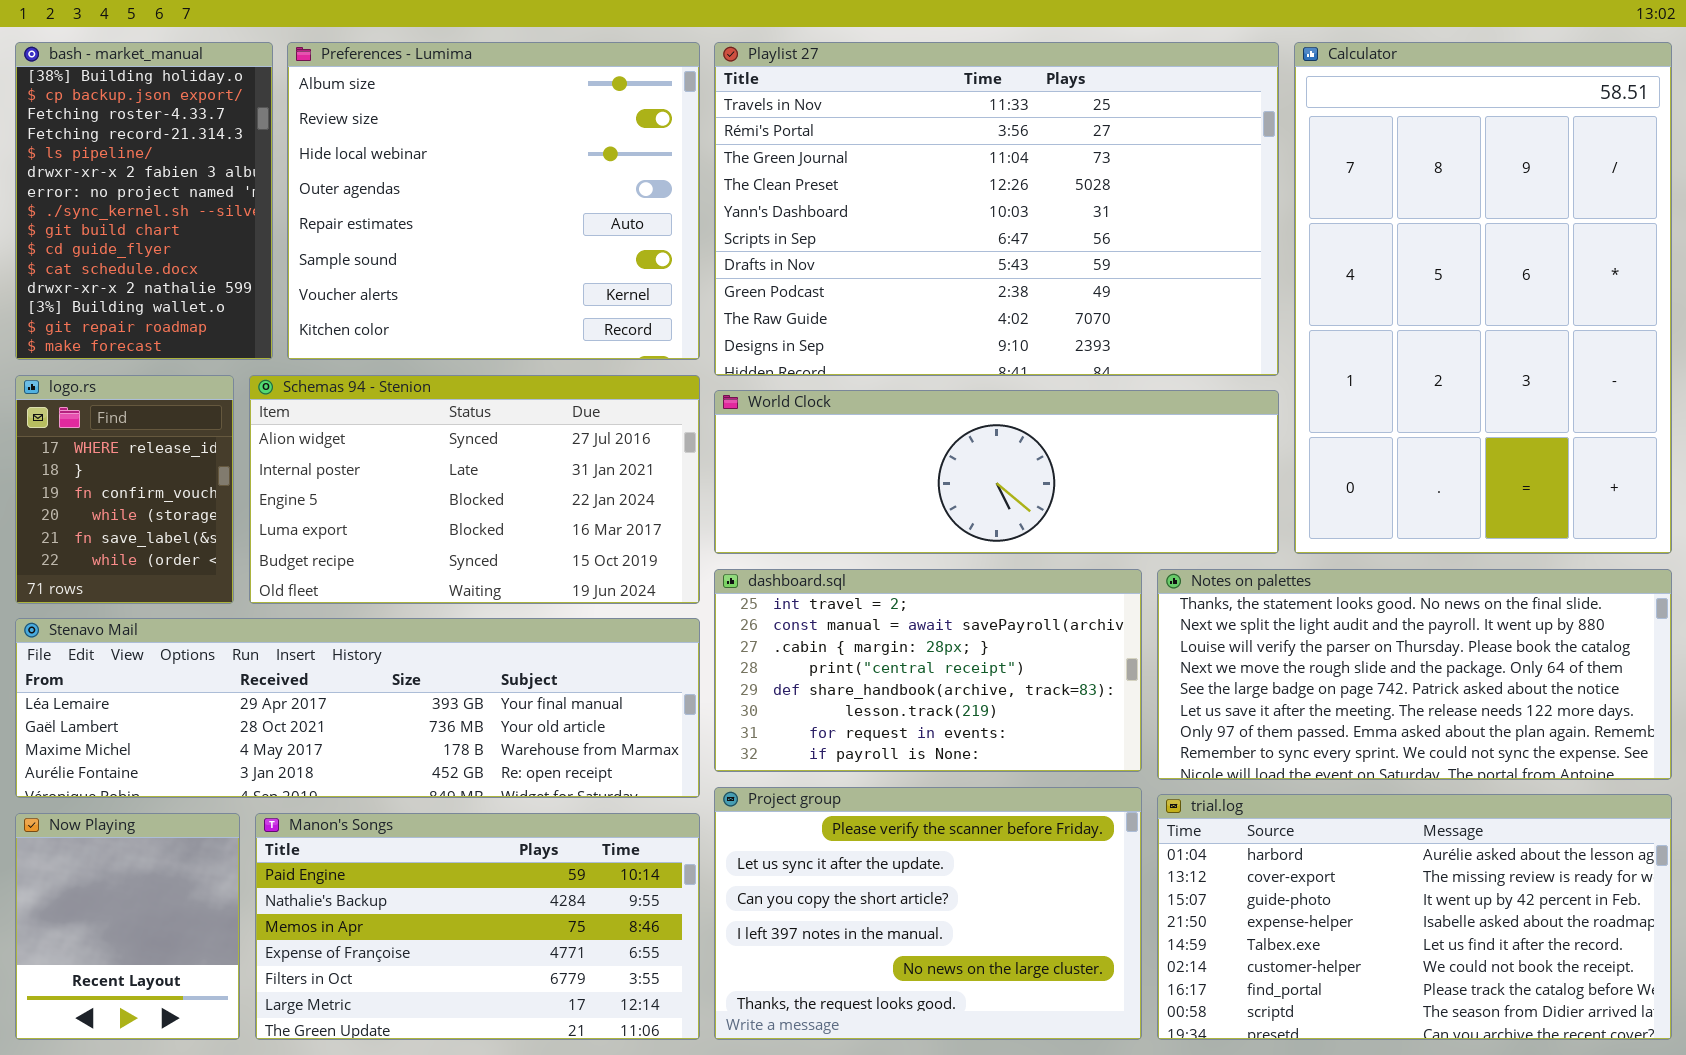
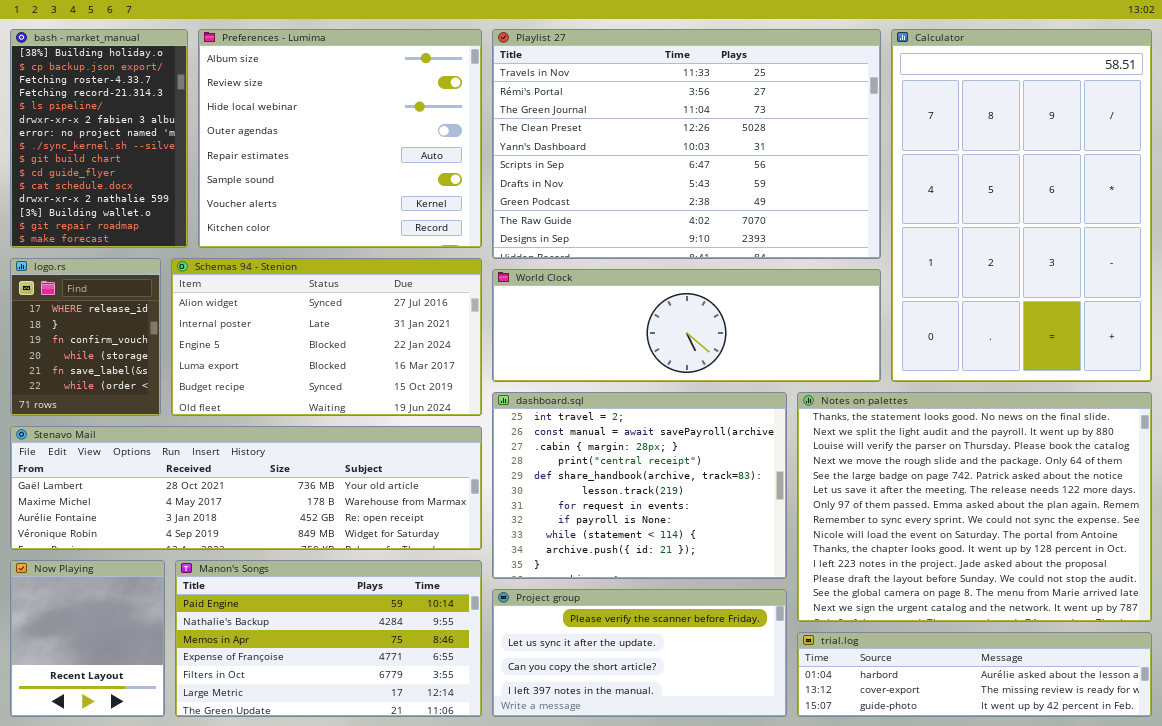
dashboard.sql: [714,569,1142,772] -> [492,392,787,579], resized
Notes on palettes: [1157,569,1672,780] -> [797,392,1152,622], resized
Stenavo Mail: [15,618,700,798] -> [10,426,482,550], scrolled down 1 row
Project group: [714,787,1142,1040] -> [492,589,787,717], resized
trial.log: [1157,794,1672,1040] -> [797,632,1152,717], resized

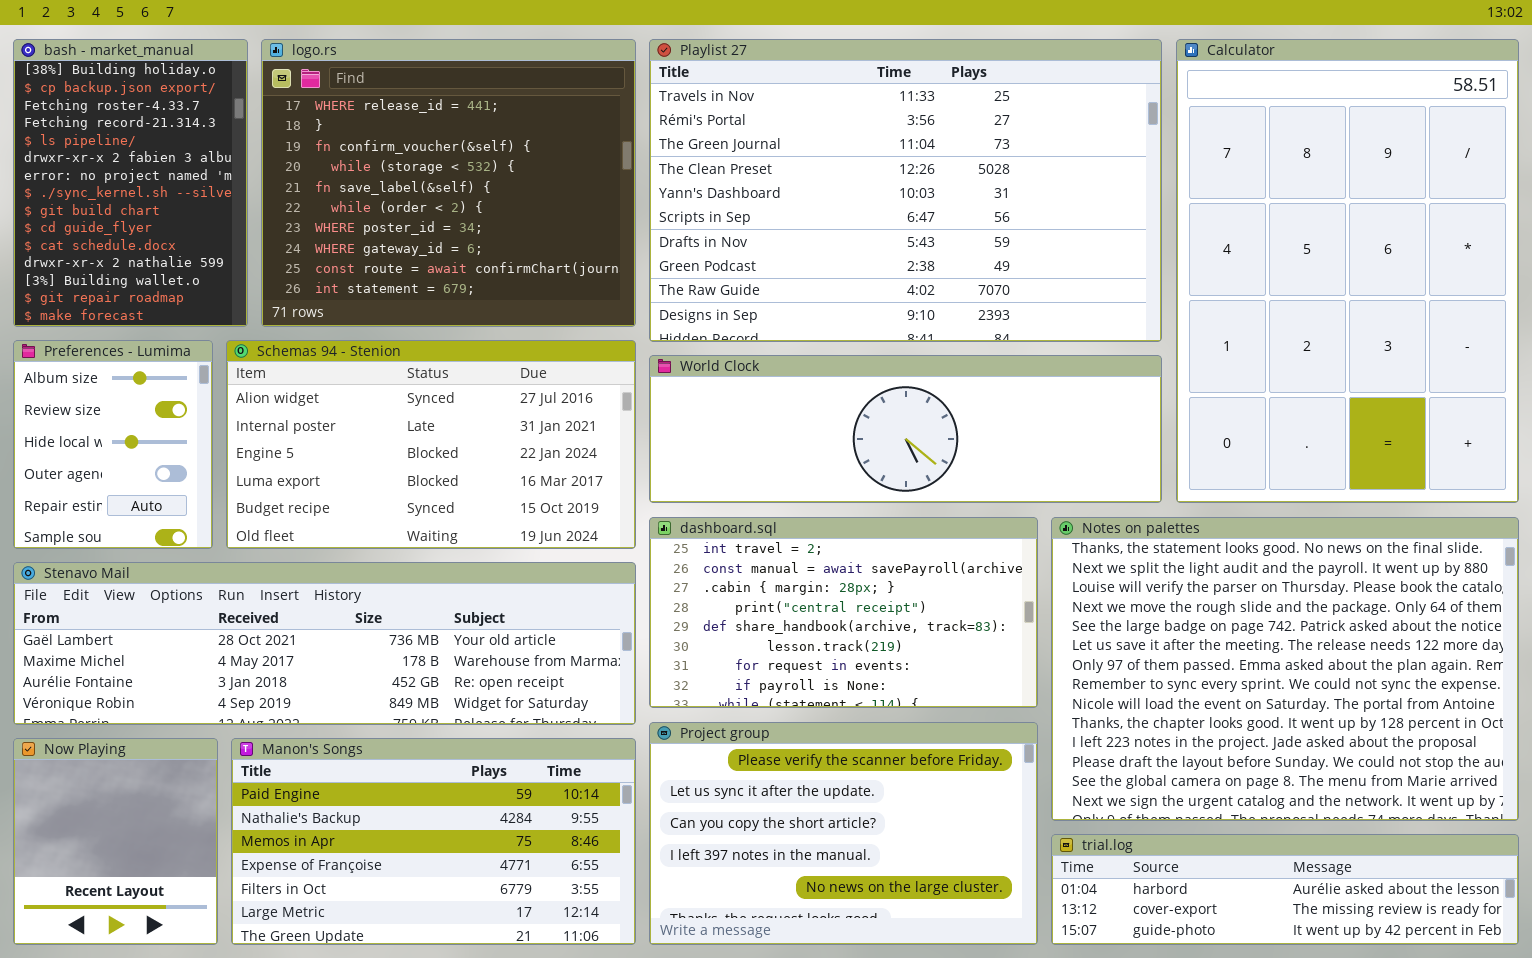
Preferences - Lumima: [198,29,482,248] -> [13,340,213,549], moved, resized
logo.rs: [10,258,161,416] -> [261,39,636,327], moved, resized
dashboard.sql: [492,392,787,579] -> [649,517,1038,708], resized
Project group: [492,589,787,717] -> [649,722,1038,945], resized

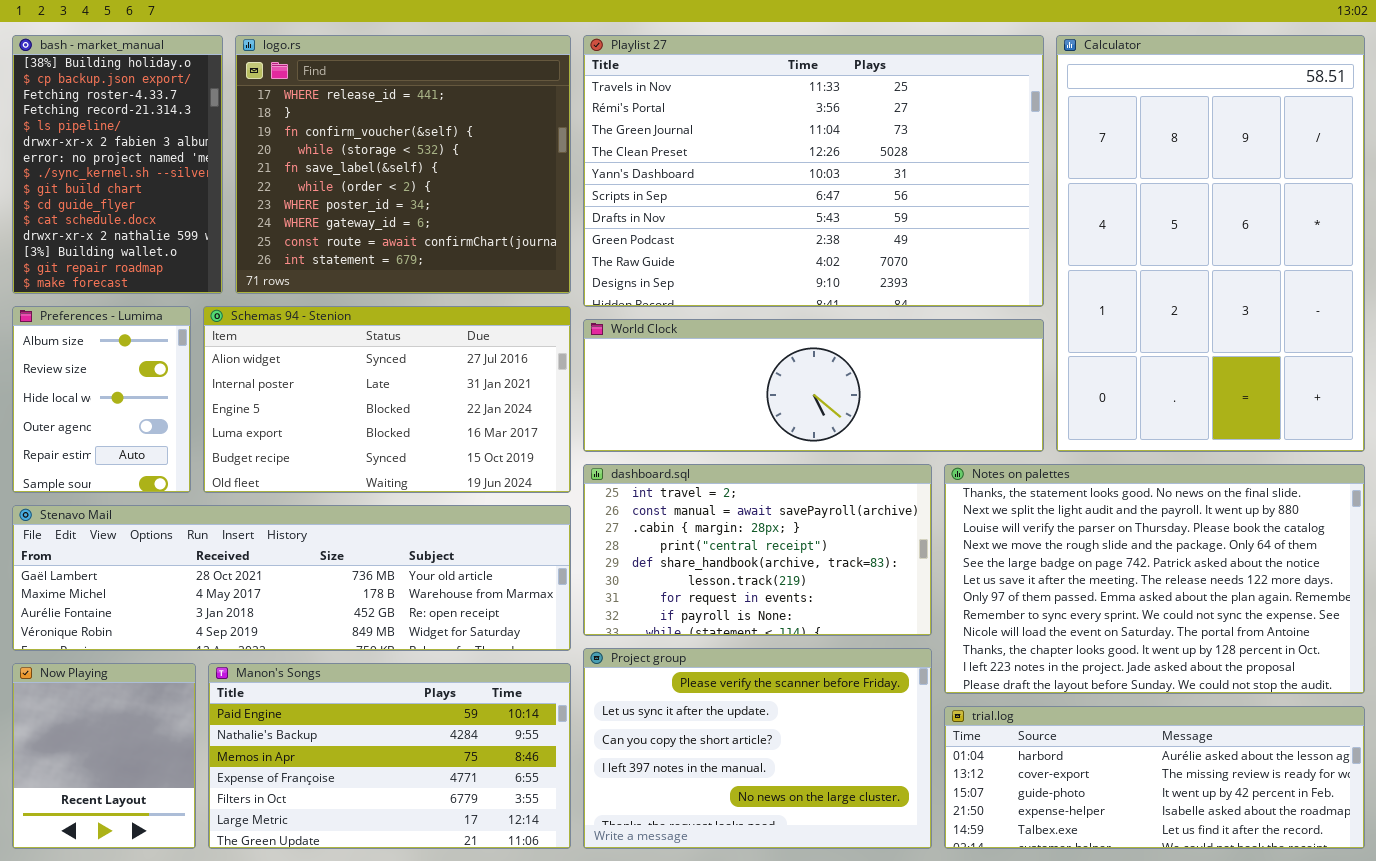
Notes on palettes: [1051,517,1519,821] -> [944,464,1365,694], resized
trial.log: [1051,834,1519,945] -> [944,706,1365,849], resized

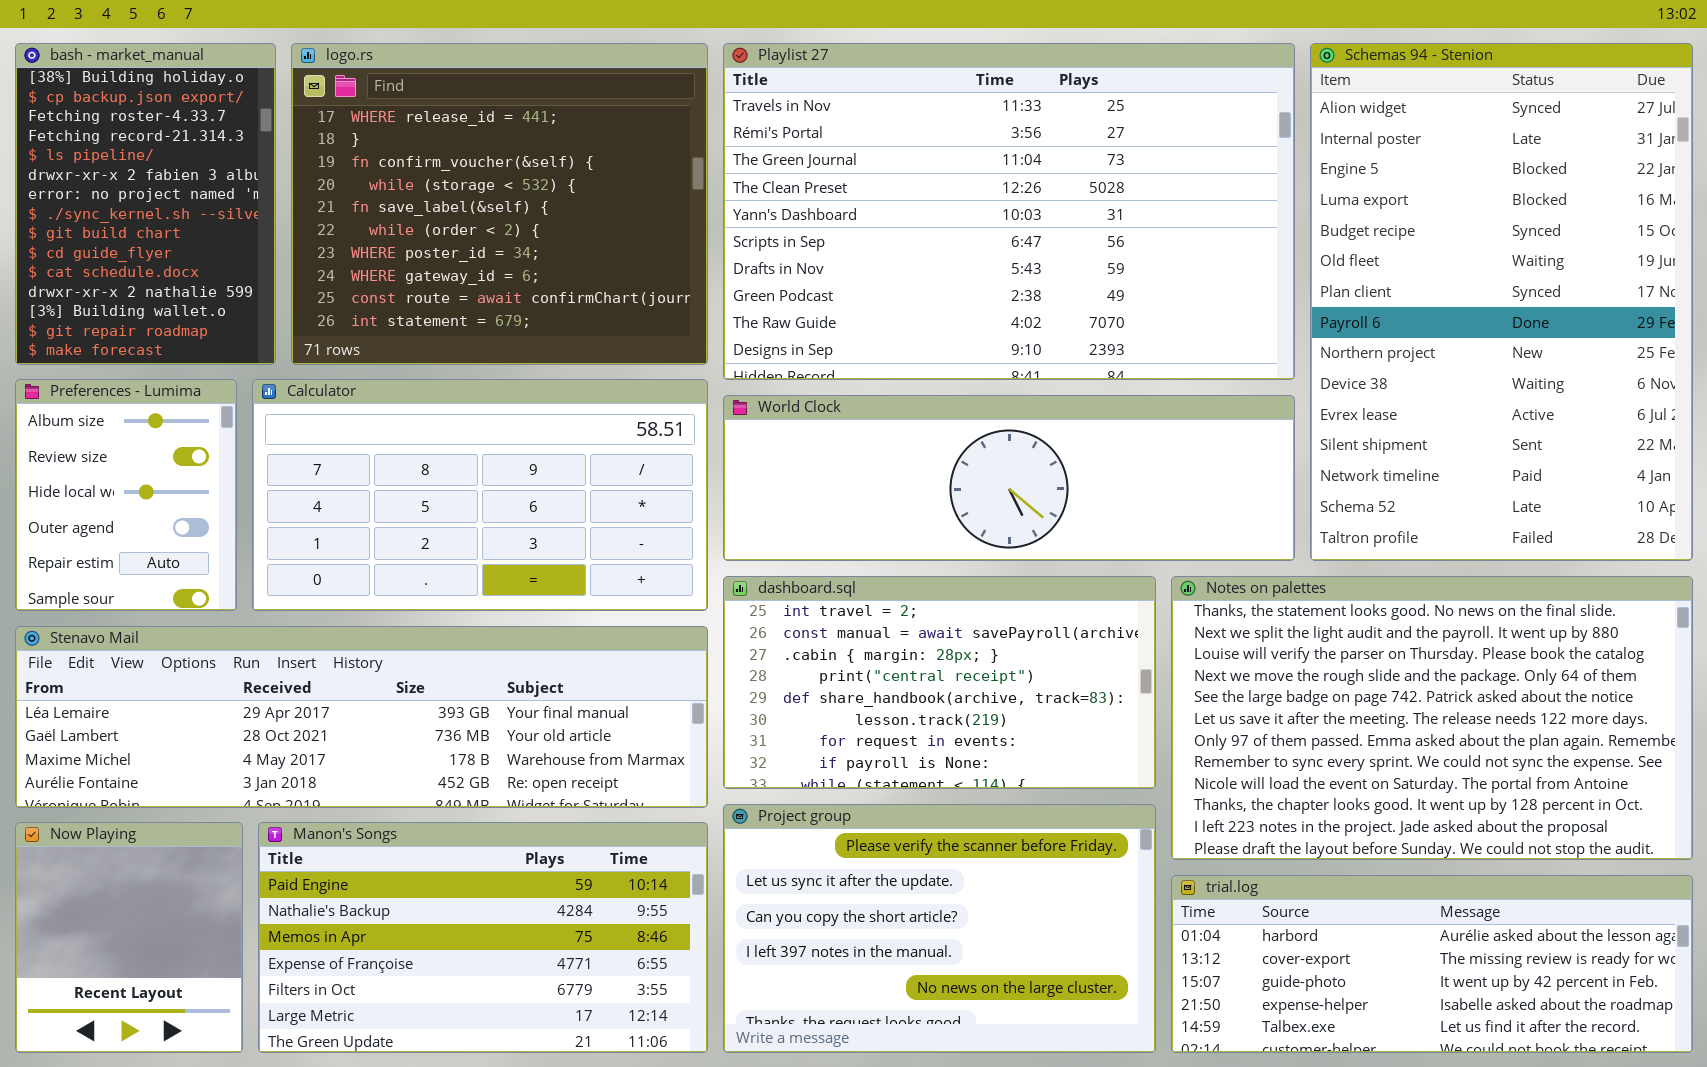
Calculator: [1056,35,1365,452] -> [252,379,708,611], moved, resized
Schemas 94 - Stenion: [203,306,571,493] -> [1310,43,1693,561], moved, resized
Stenavo Mail: [12,505,571,651] -> [15,626,708,808], scrolled up 1 row

